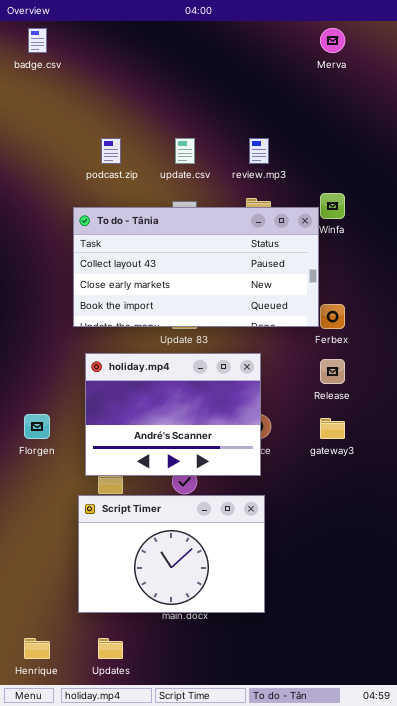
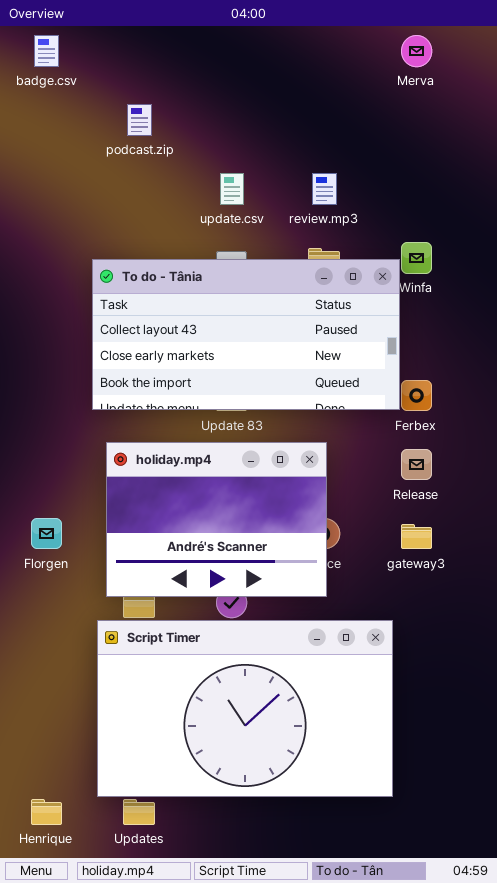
podcast.zip: [101,138,121,164] -> [127,104,152,136], moved
Script Timer: [78,495,265,613] -> [97,620,393,797], resized

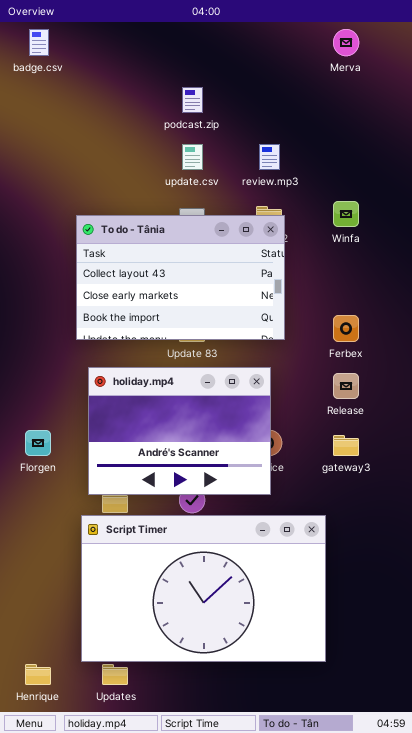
podcast.zip: [127,104,152,136] -> [182,87,203,113], moved
To do - Tânia: [92,259,400,410] -> [76,215,285,340], resized

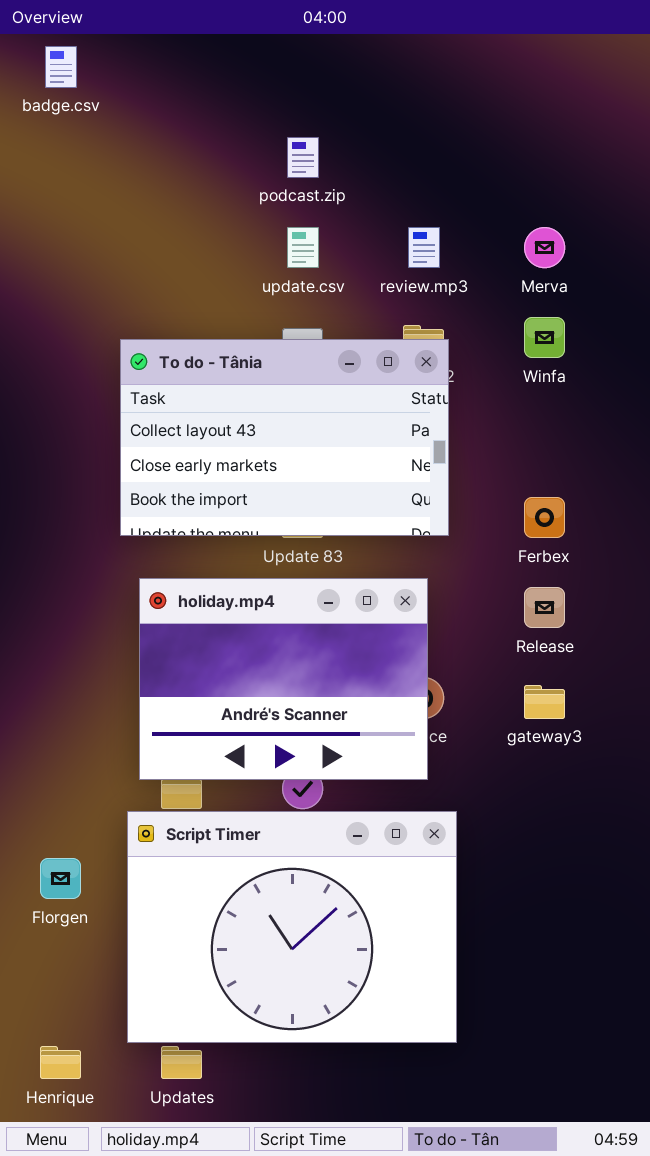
Merva: [333,29,359,56] -> [524,227,565,268], moved
Florgen: [25,430,51,456] -> [40,858,81,899], moved
Script Timer: [81,515,326,662] -> [127,811,457,1043], resized

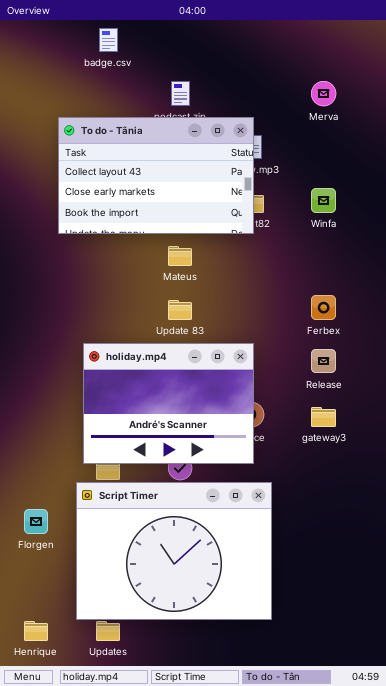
badge.csv: [45,46,77,88] -> [99,28,118,52], moved
Merva: [524,227,565,268] -> [311,81,336,106], moved
To do - Tânia: [120,339,449,536] -> [58,117,254,234], moved

